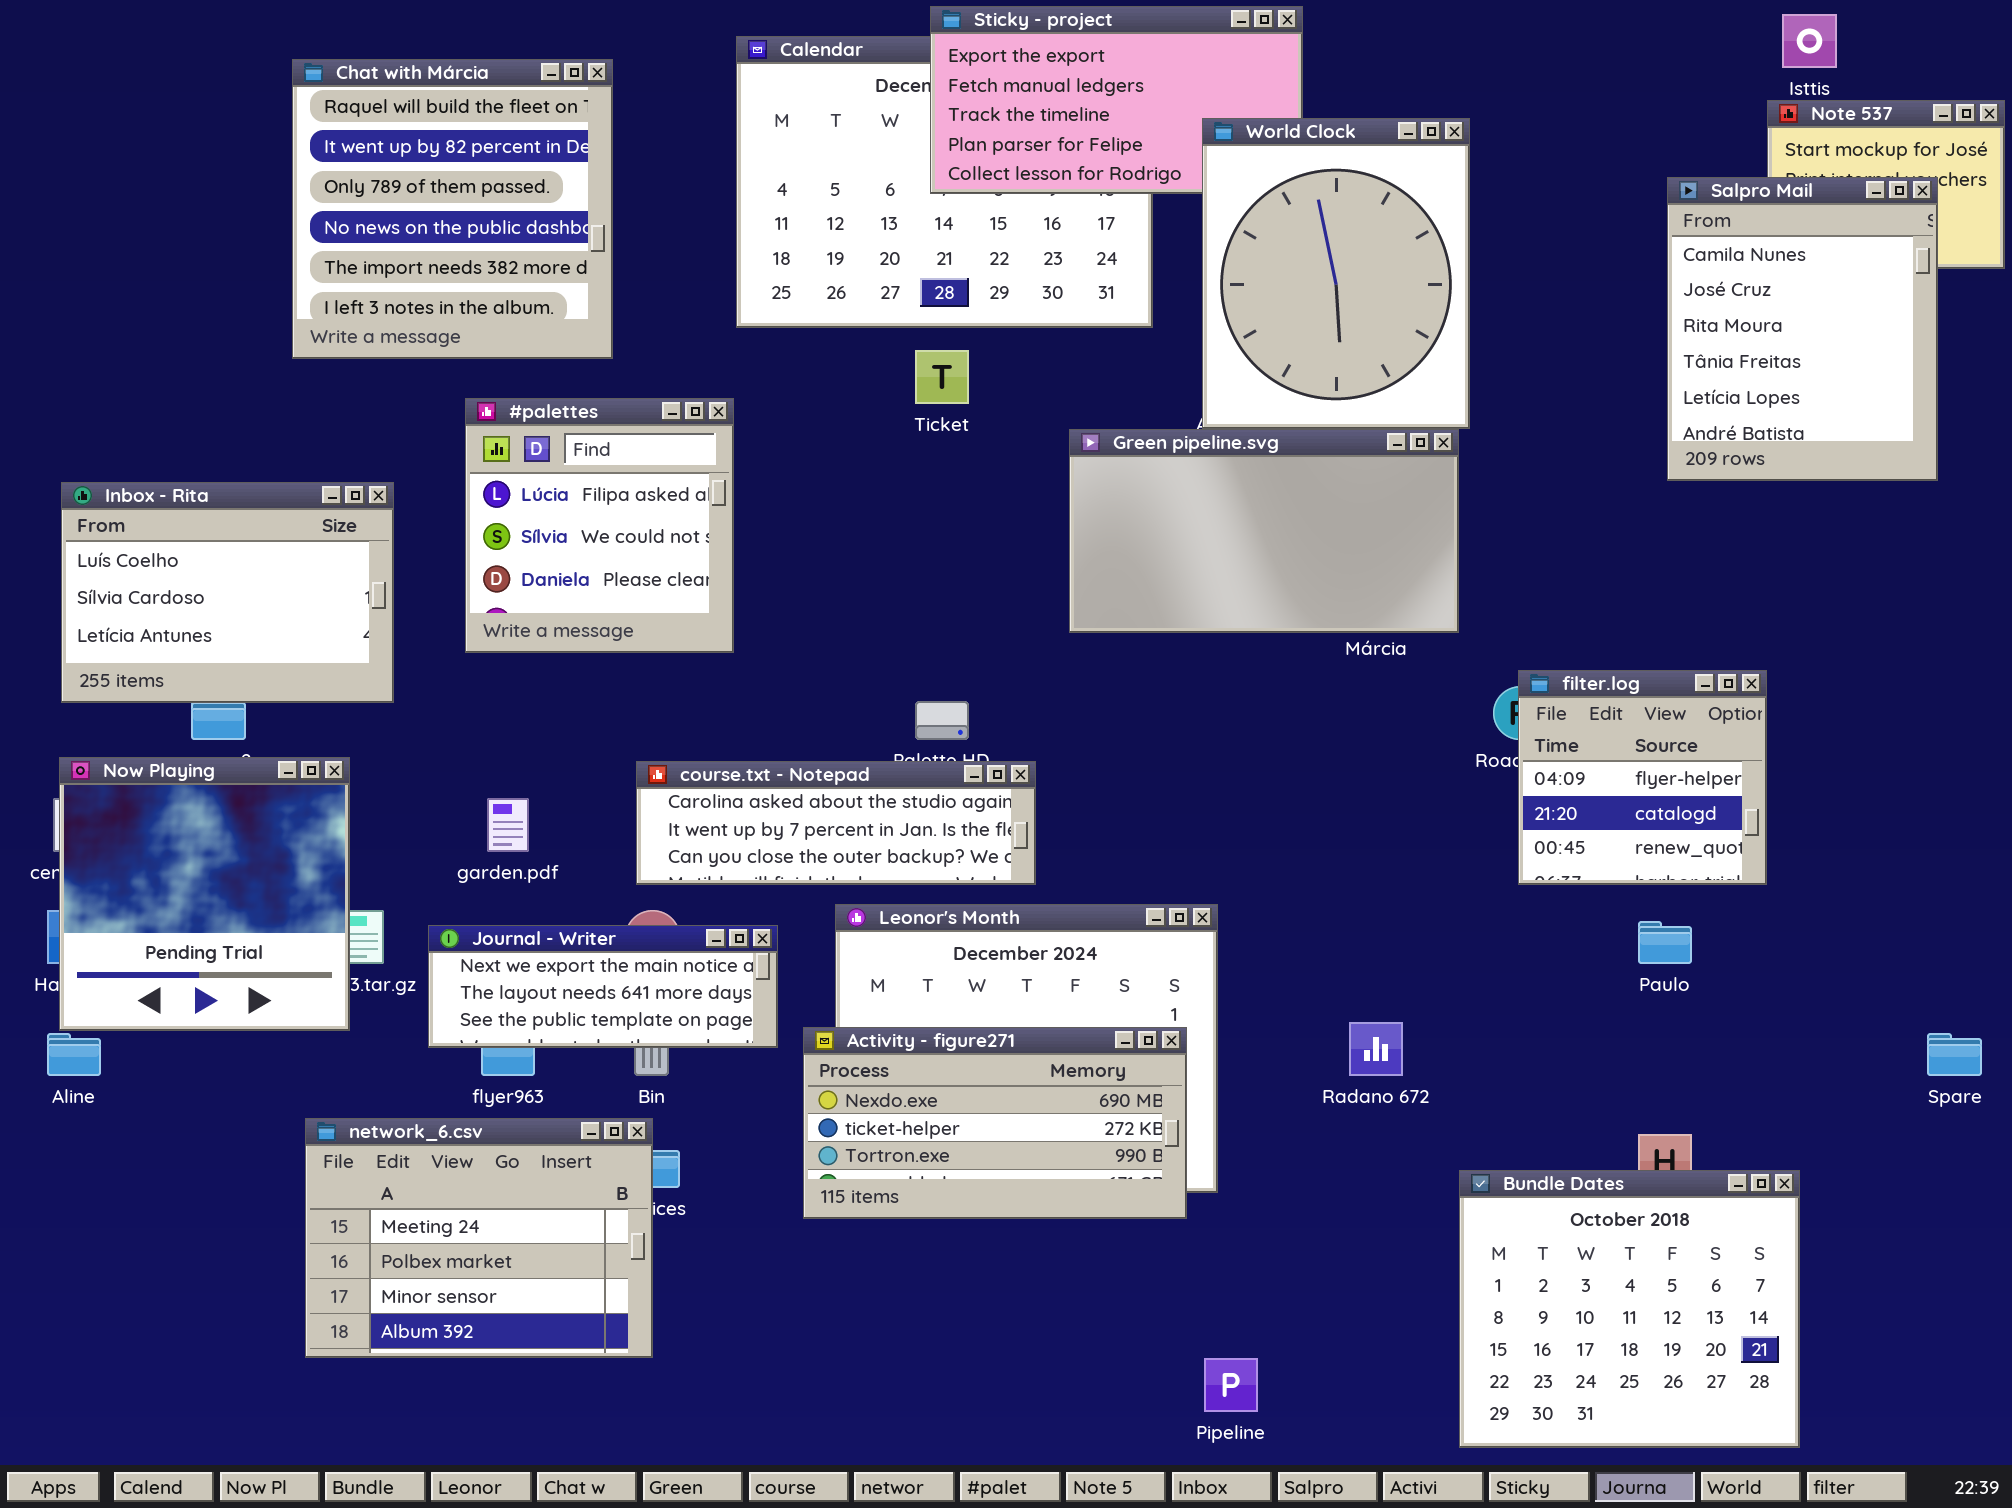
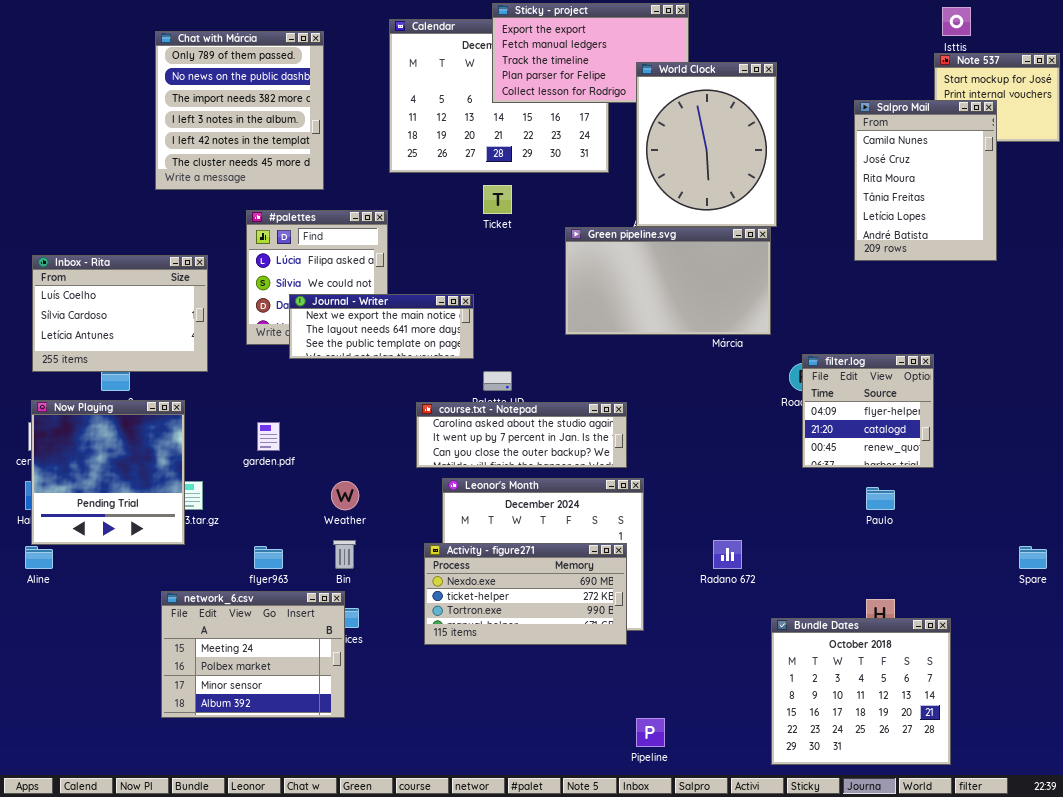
Chat with Márcia: [292,59,613,359] -> [155,31,324,190], scrolled down 2 rows
Salpro Mail: [1667,177,1938,481] -> [854,100,997,261], moved
course.txt - Notepad: [636,761,1036,885] -> [416,402,627,468], moved
Journal - Writer: [428,925,778,1048] -> [289,294,474,359], moved

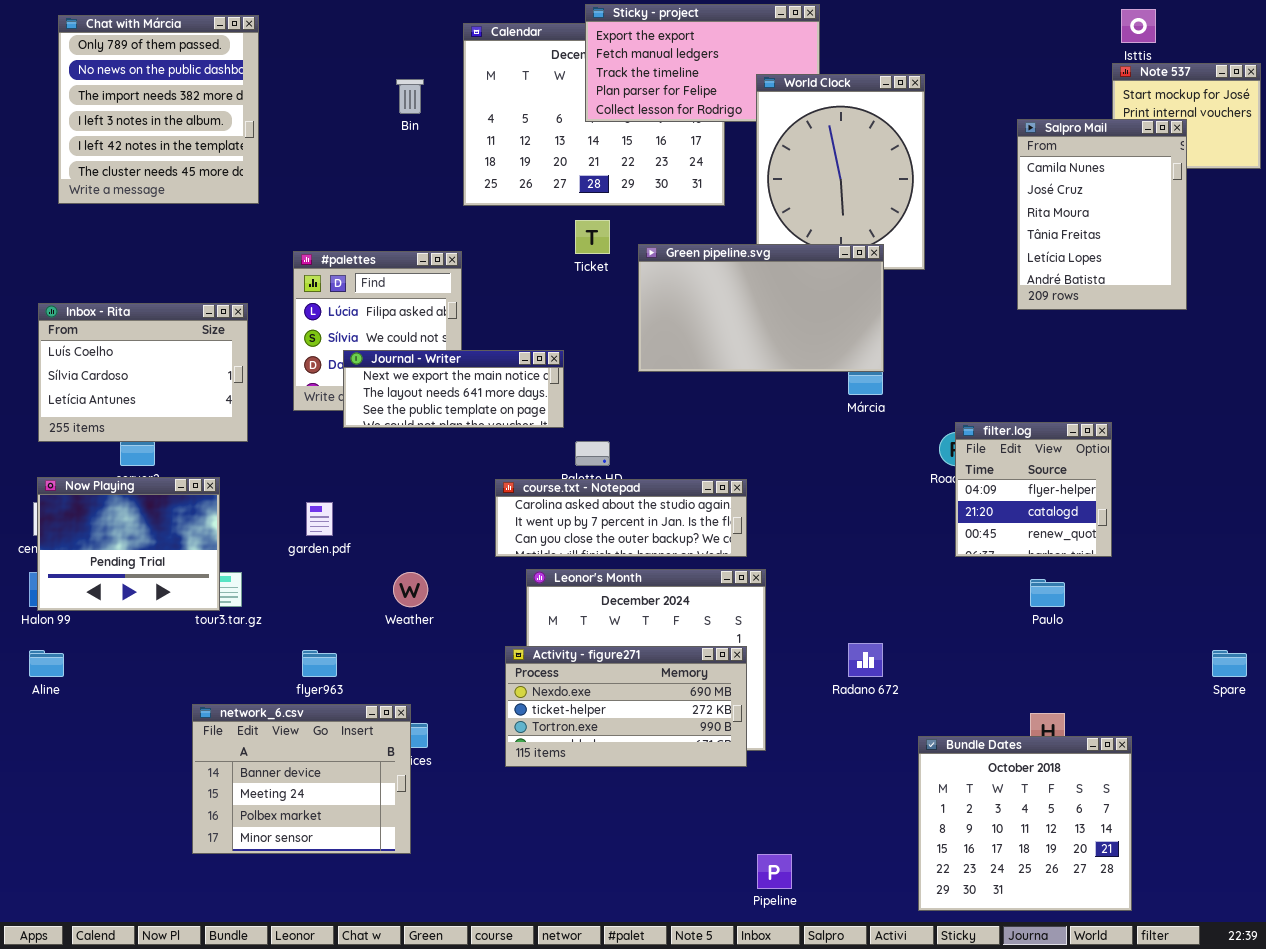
Chat with Márcia: [155,31,324,190] -> [58,15,259,204], moved
Green pipeline.svg: [565,227,771,335] -> [638,244,884,372], moved
Now Playing: [31,400,185,545] -> [37,477,220,611], resized
Bin: [333,540,356,569] -> [396,79,424,114], moved
network_6.csv: [161,591,345,718] -> [192,704,411,854], scrolled up 1 row

